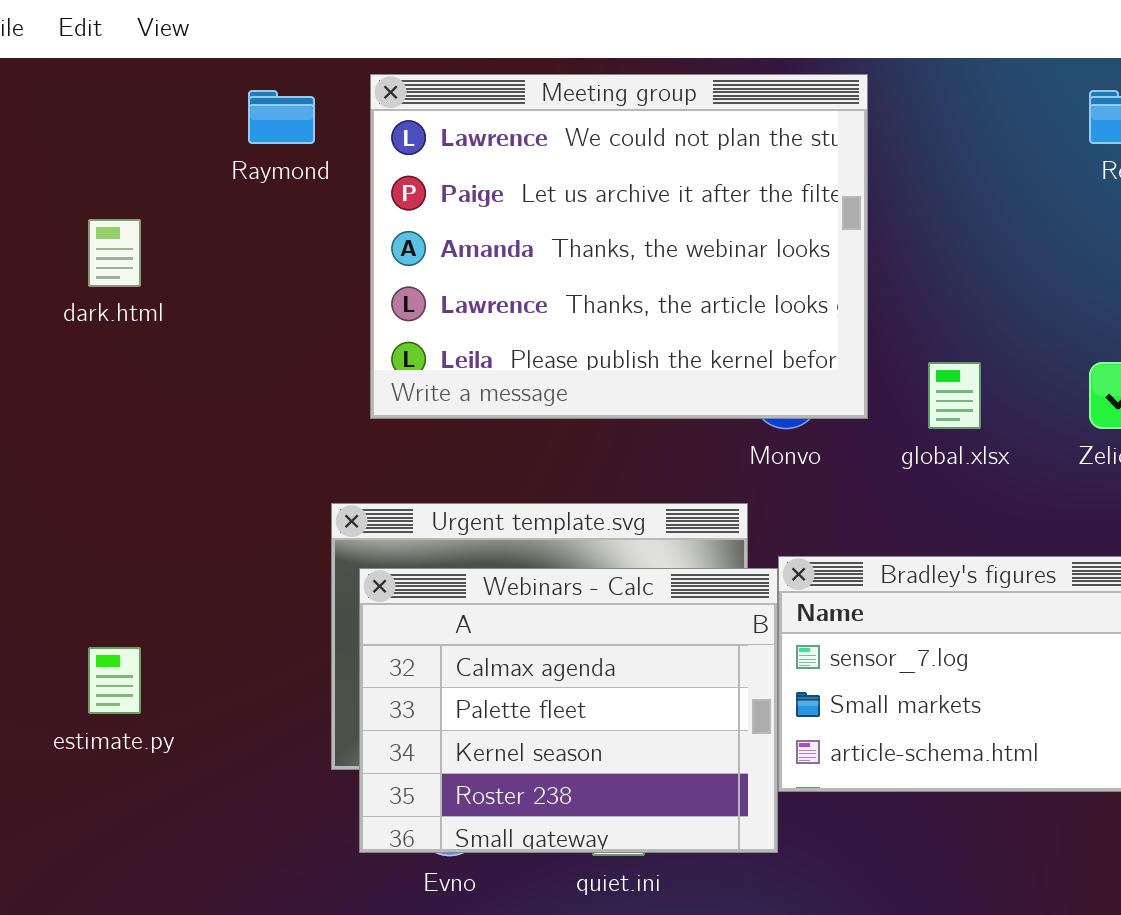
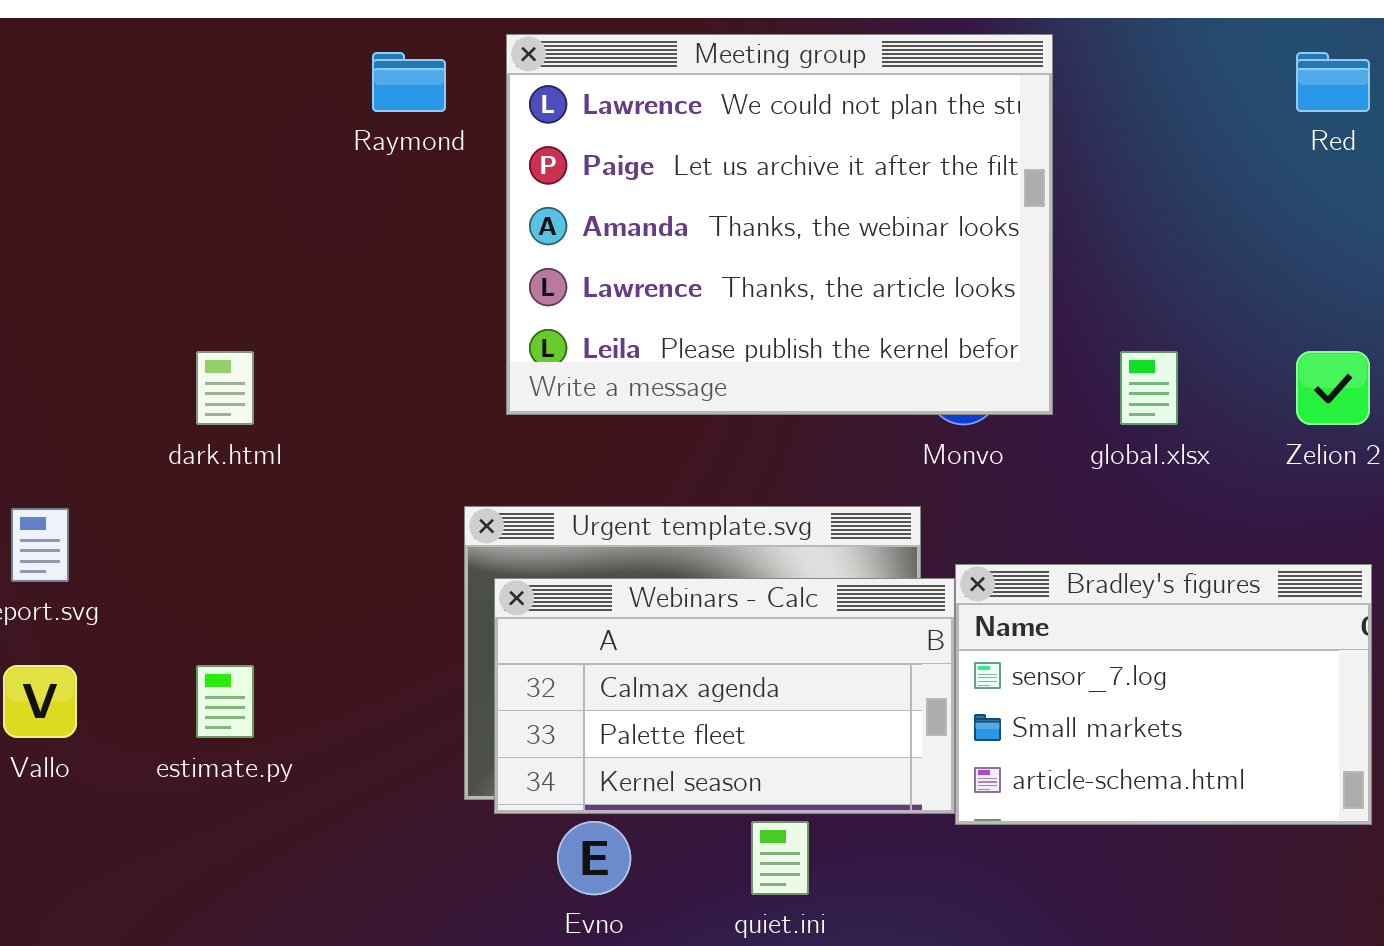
dark.html: [88,219,141,287] -> [196,351,254,425], moved
Webinars - Calc: [359,568,778,853] -> [494,578,955,814], resized

